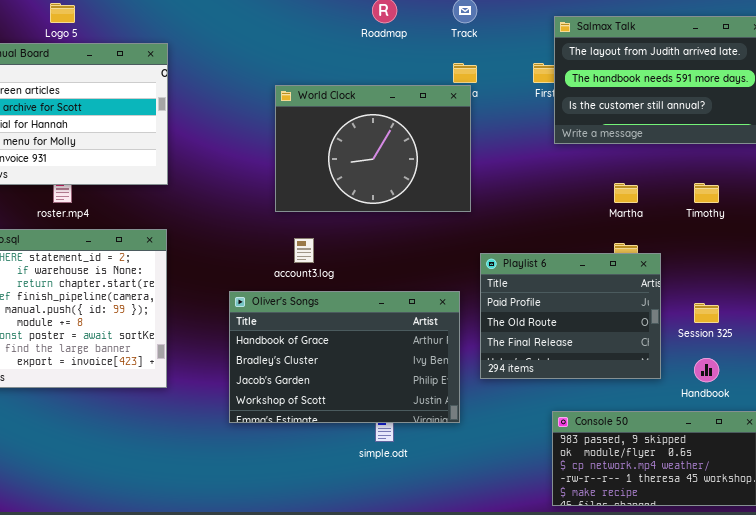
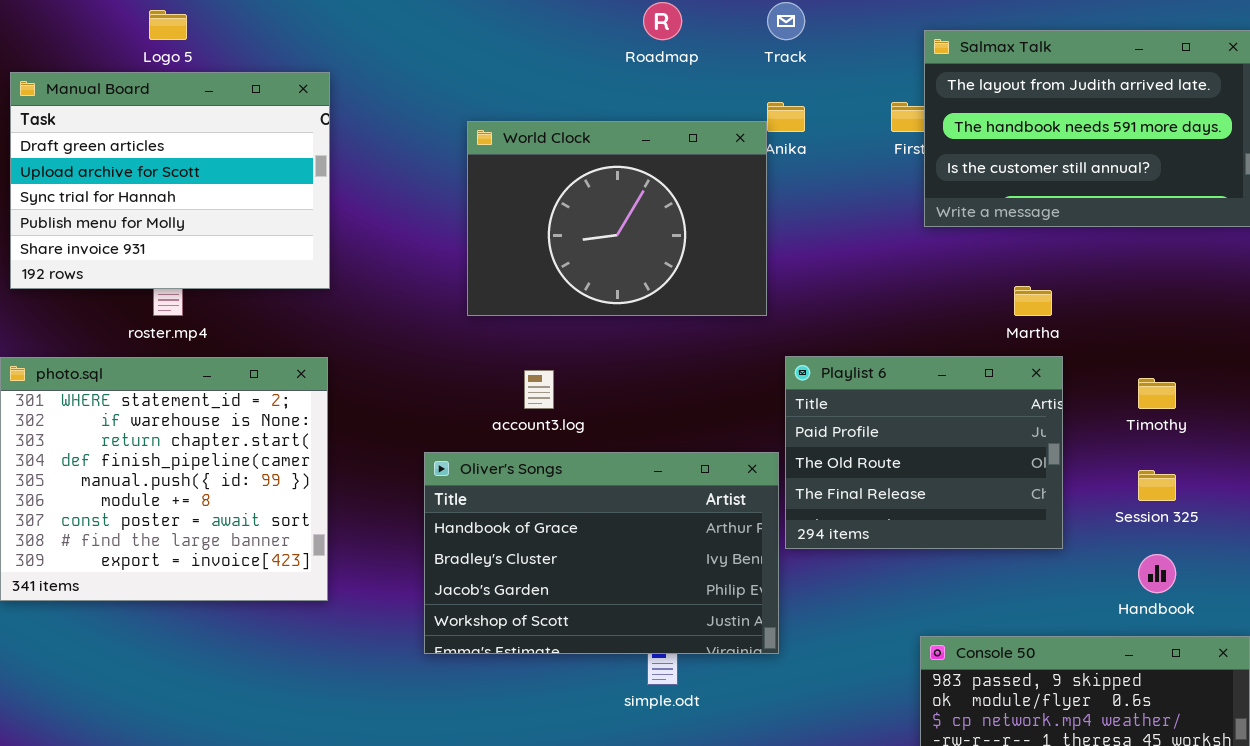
World Clock: [275,85,471,212] -> [467,121,767,316], moved
Timothy: [694,183,719,203] -> [1138,378,1176,409], moved
Playlist 6: [480,253,661,379] -> [785,356,1063,549], moved

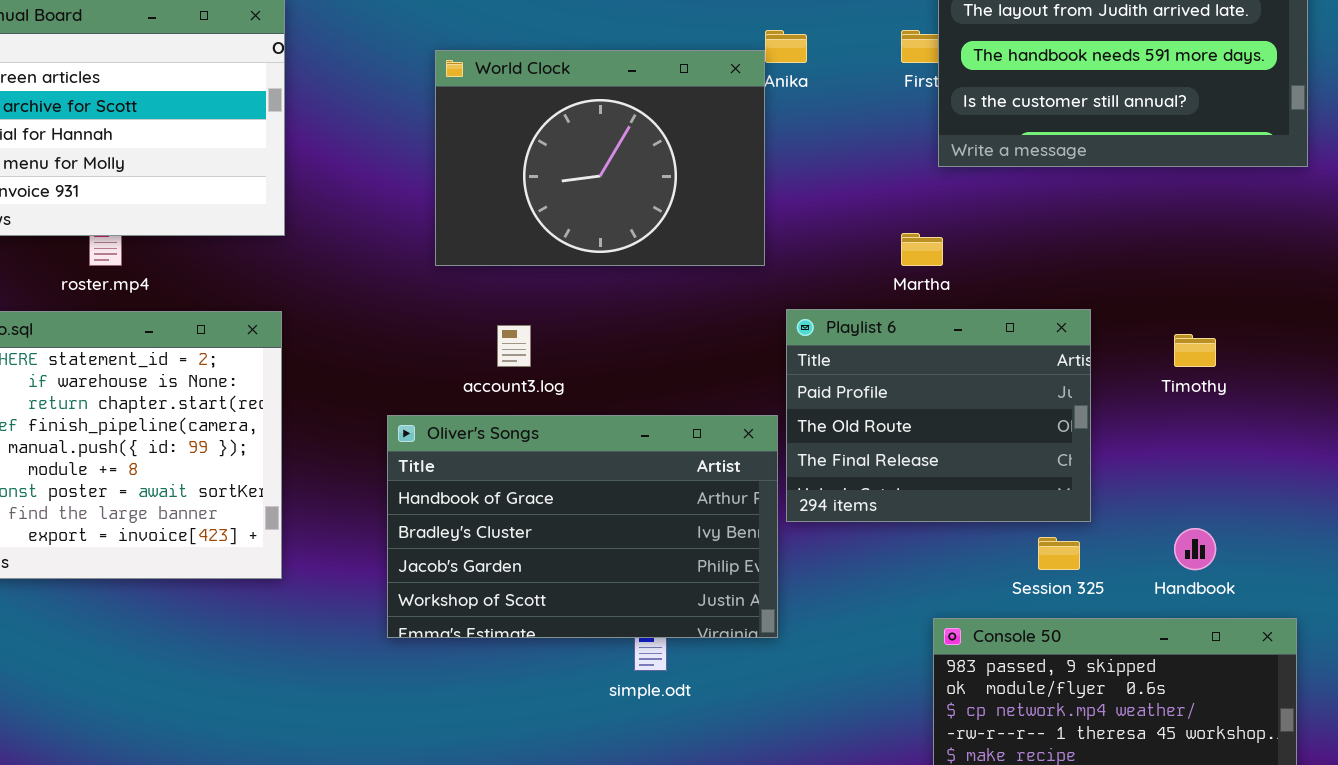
Martha: [1014,286,1052,316] -> [901,233,943,266], moved
Session 325: [1138,470,1176,501] -> [1038,537,1080,570], moved

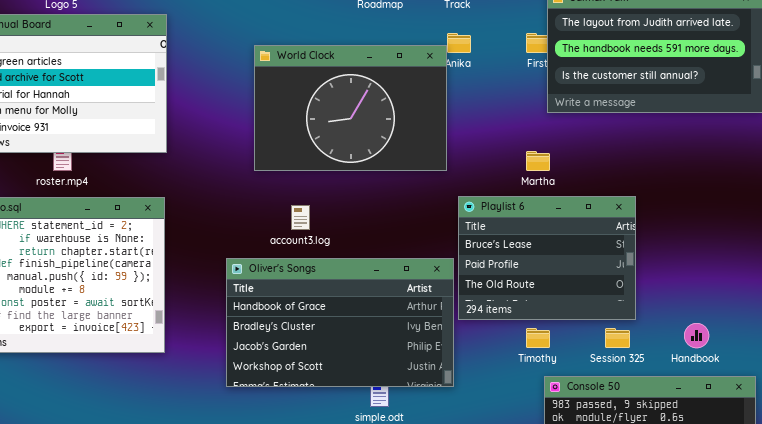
Playlist 6: [786,309,1091,522] -> [458,196,636,320], scrolled up 1 row
Timothy: [1174,334,1216,367] -> [526,328,550,348], moved

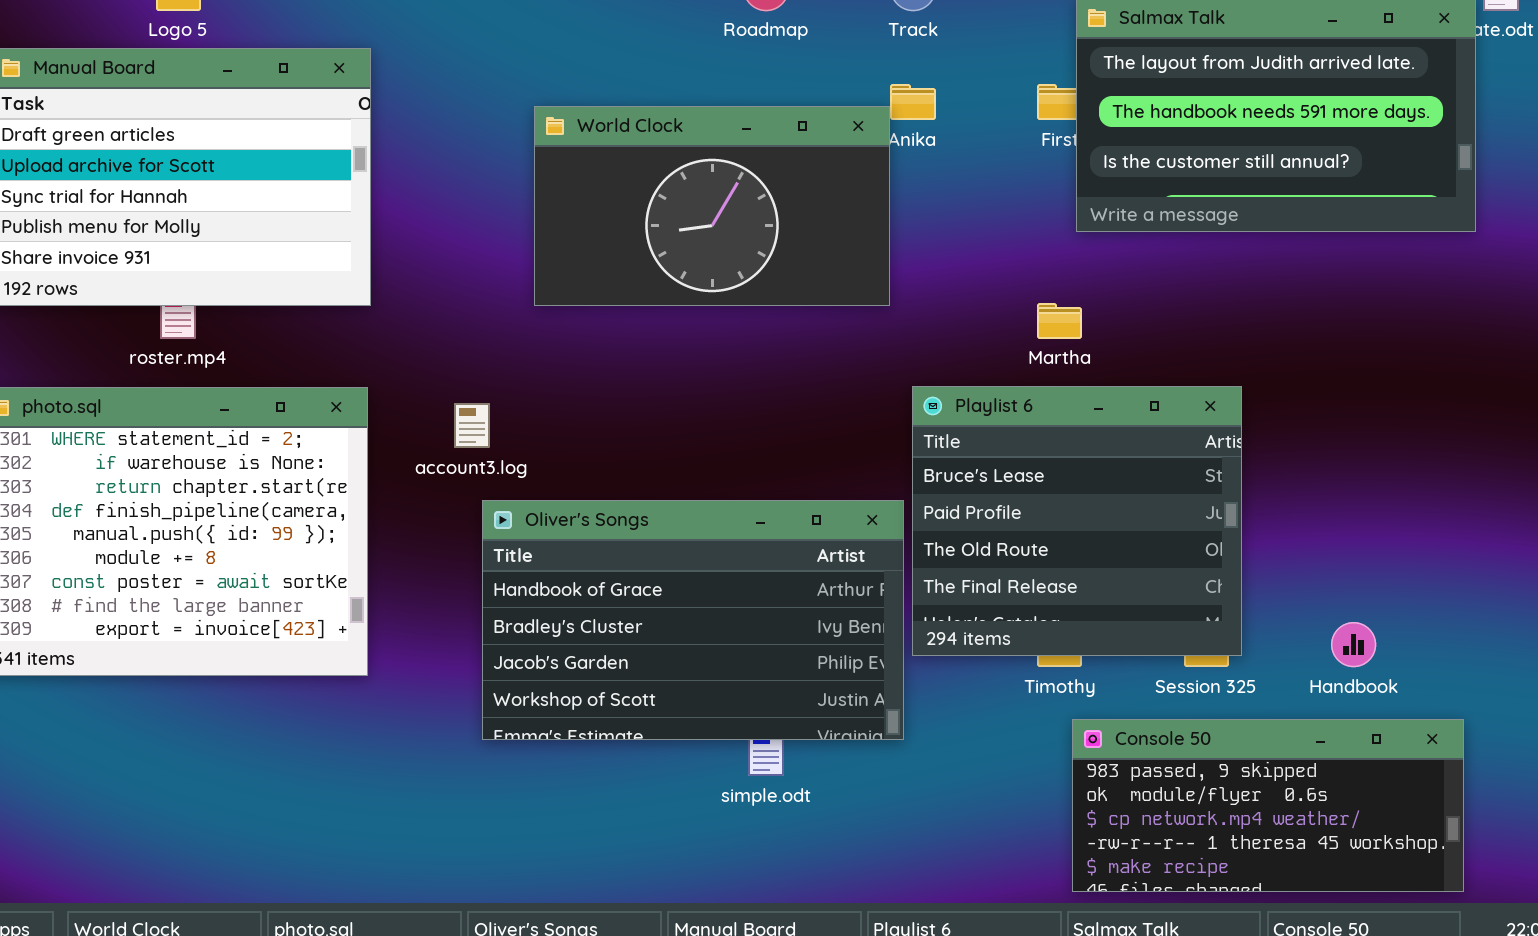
World Clock: [254,45,447,171] -> [534,106,890,306], resized
Playlist 6: [458,196,636,320] -> [912,386,1242,656], resized
account3.log: [291,205,310,230] -> [454,403,490,448], moved

